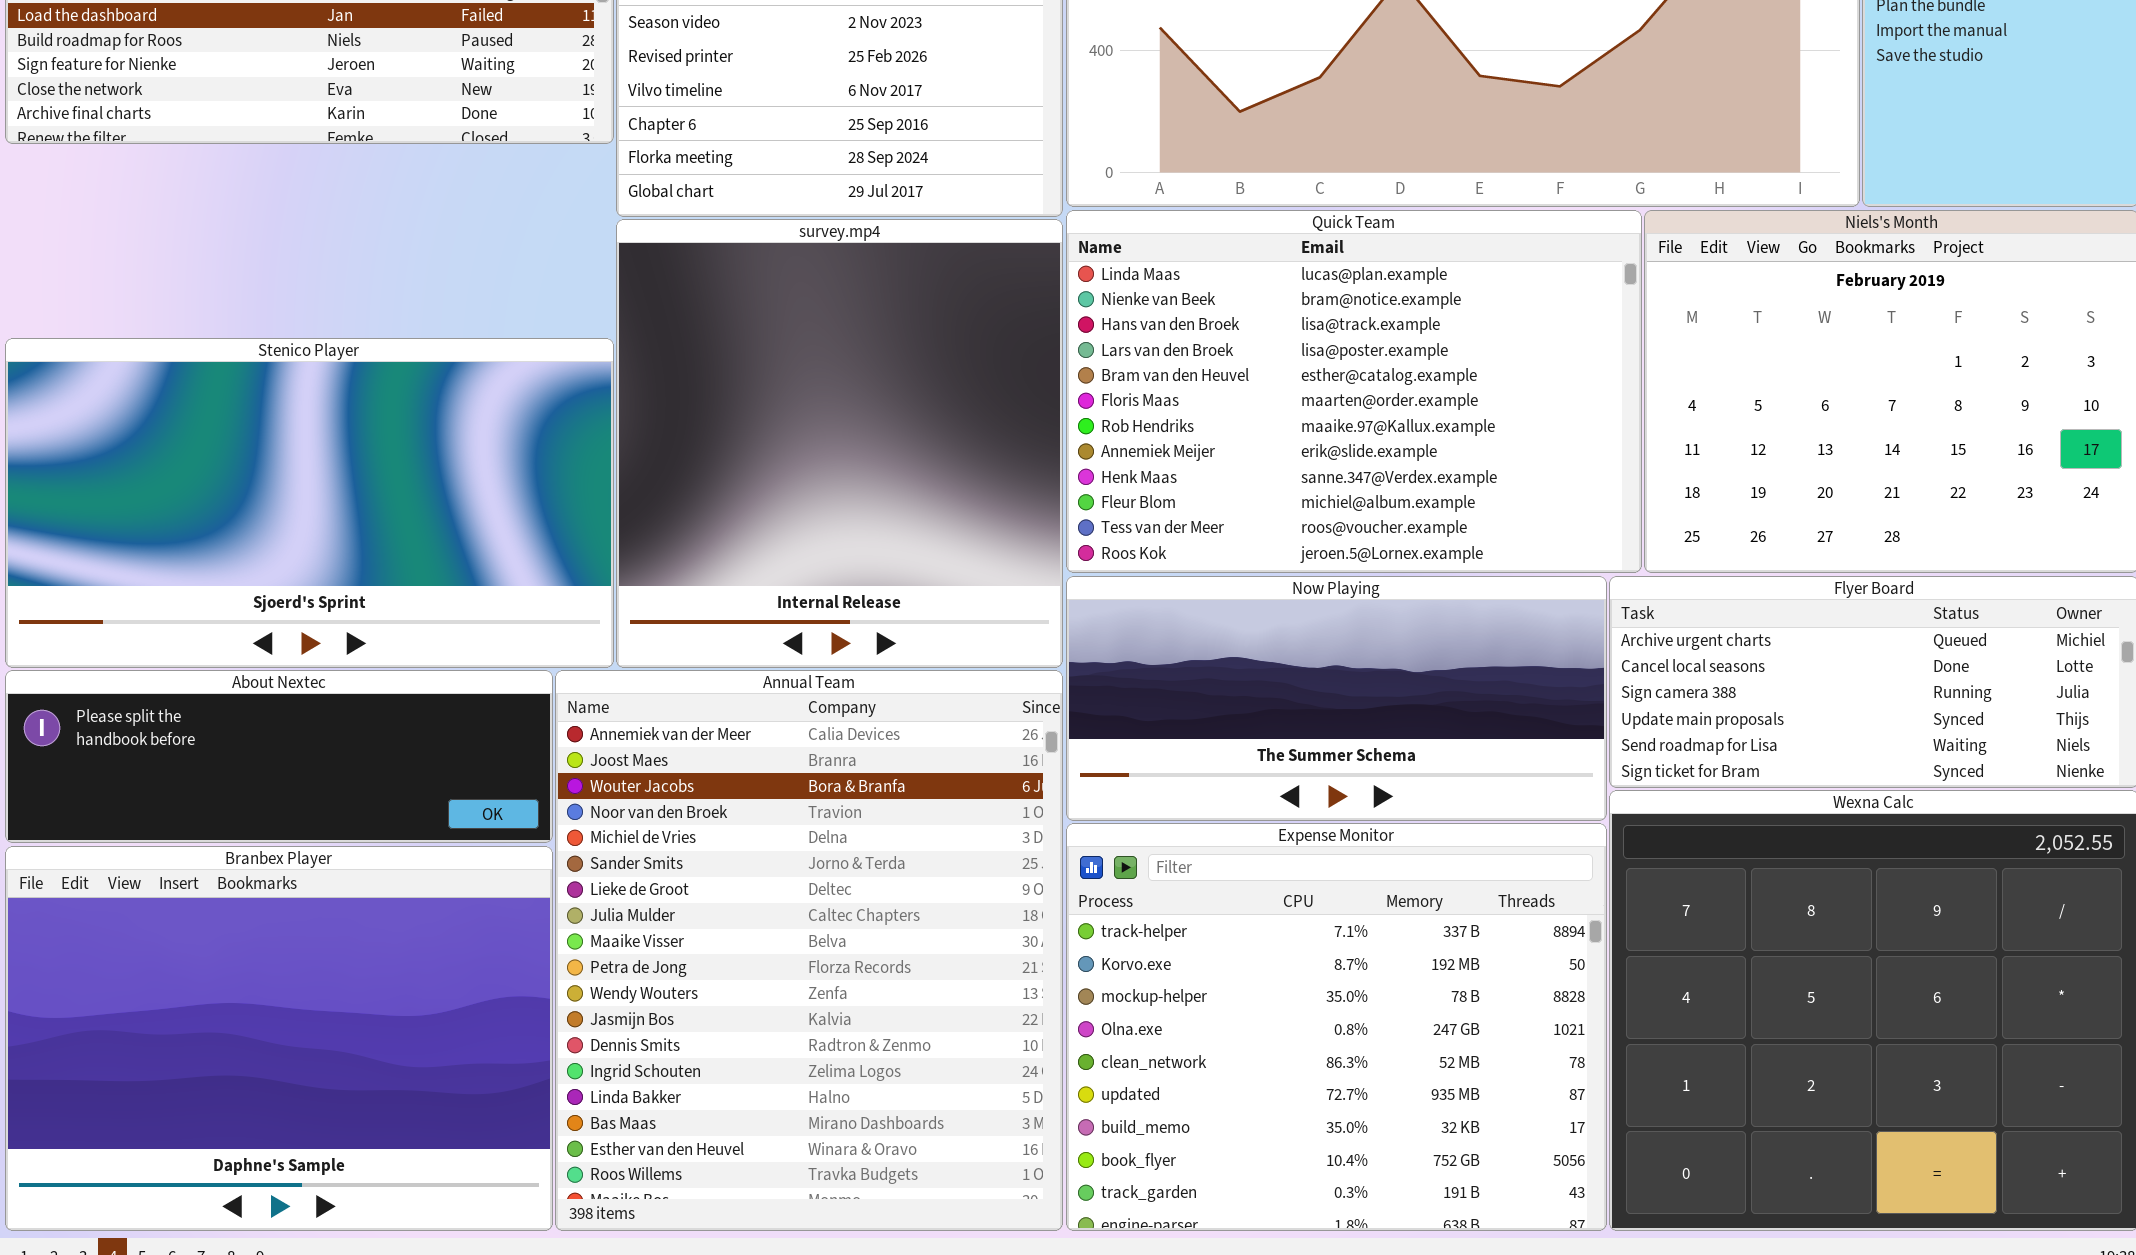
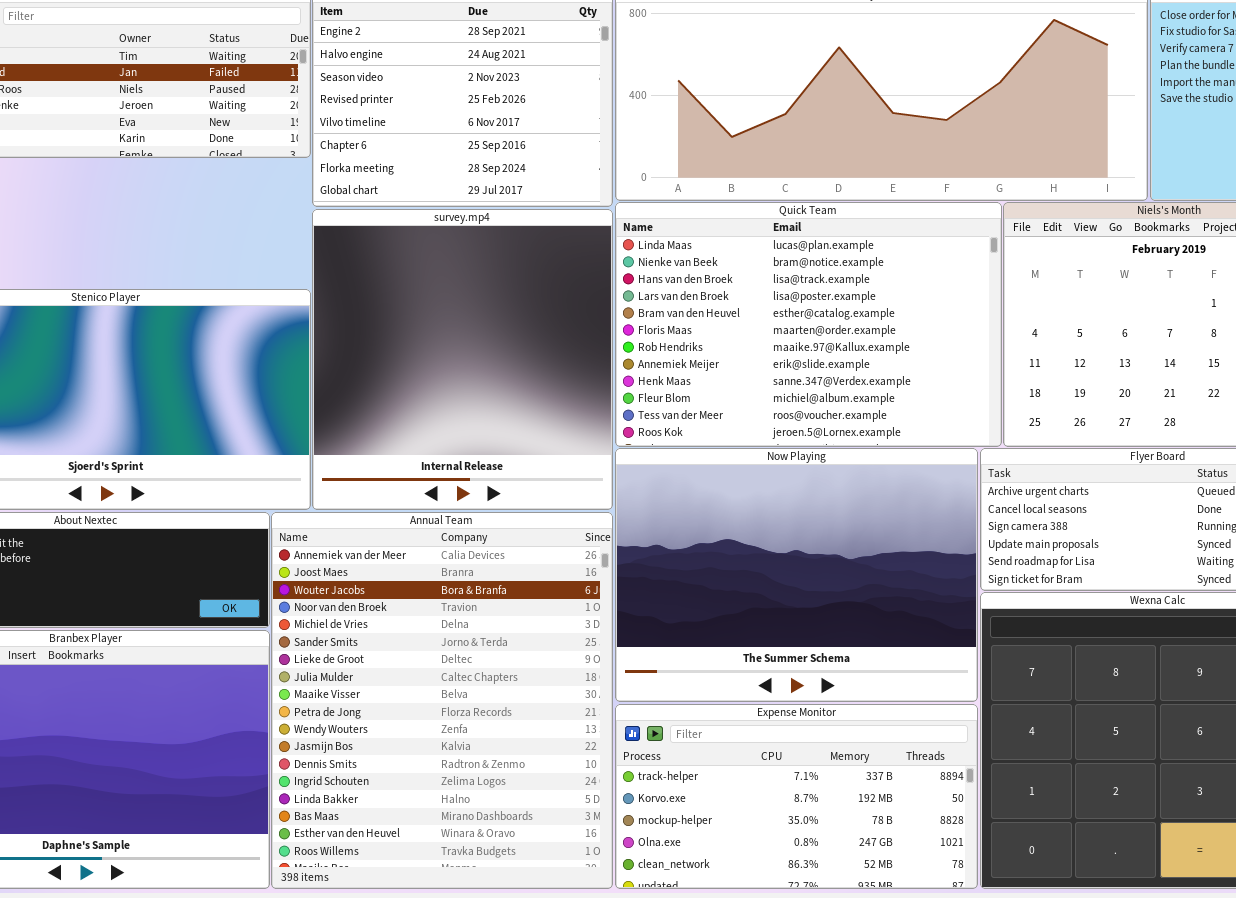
Now Playing: [1066,576,1607,821] -> [615,448,978,702], resized
Expense Monitor: [1066,823,1607,1231] -> [615,704,978,889], resized

